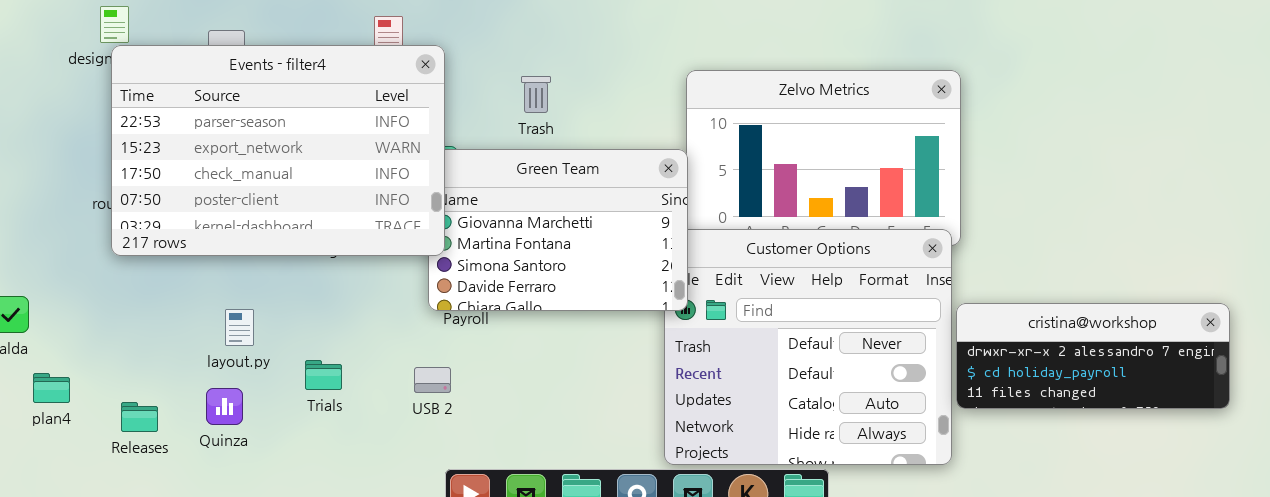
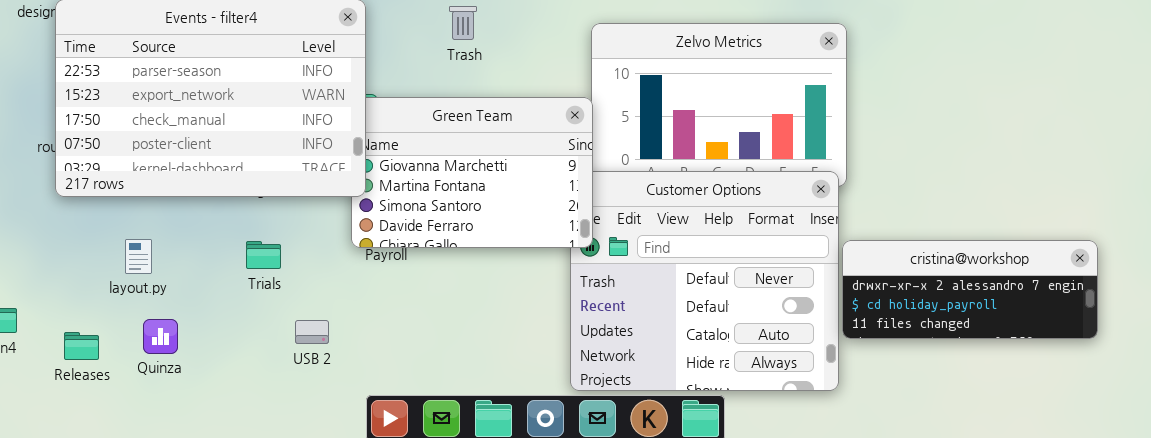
Trash: [521,76,551,113] -> [449,6,477,40], moved
layout.py: [225,309,254,346] -> [125,239,152,274], moved
Trials: [305,360,342,390] -> [246,241,281,269], moved
USB 2: [414,367,451,393] -> [295,320,329,344], moved

